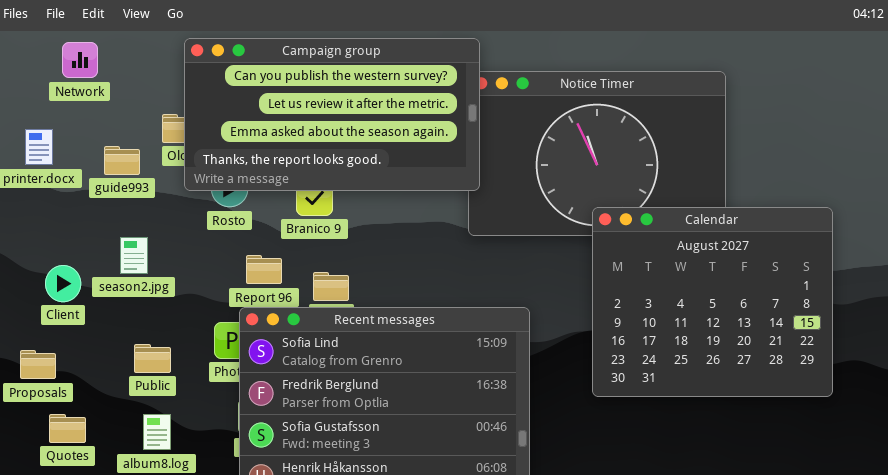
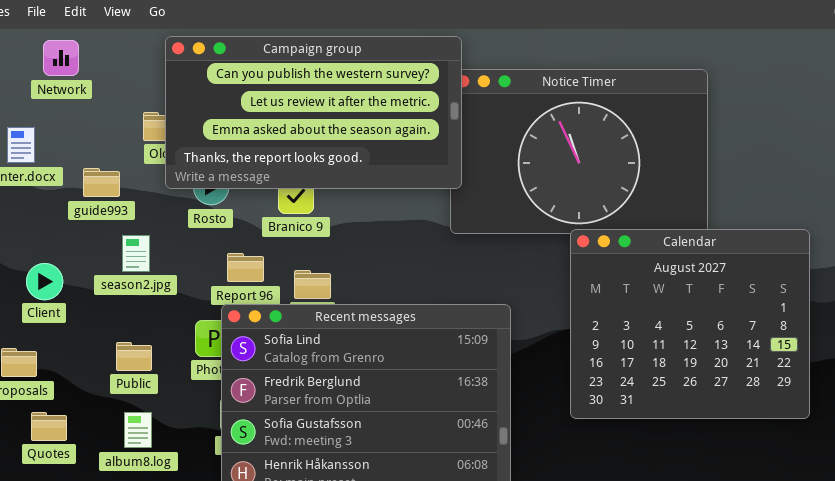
guide993: [104,146,140,175] -> [83,168,120,197], moved
Calendar: [592,207,833,397] -> [570,229,810,419], moved
season2.jpg: [120,237,148,274] -> [122,235,150,272], moved

